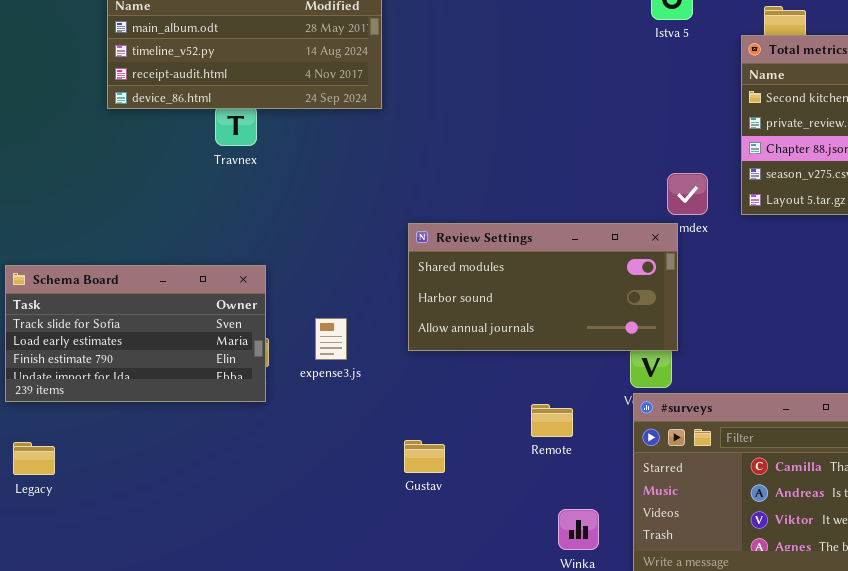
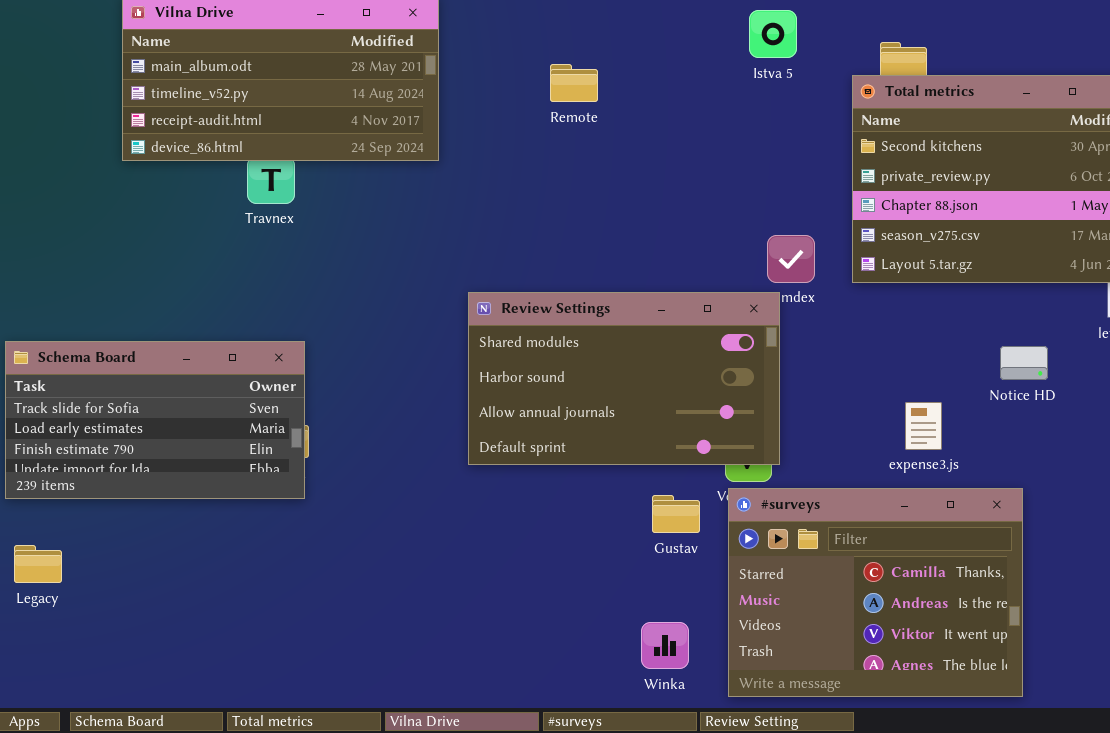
Review Settings: [408,223,678,351] -> [468,292,780,465], resized
expense3.js: [315,318,347,360] -> [905,402,942,450], moved
Remote: [531,404,573,437] -> [550,64,598,102], moved
Gustav: [404,440,445,473] -> [652,495,700,533], moved

